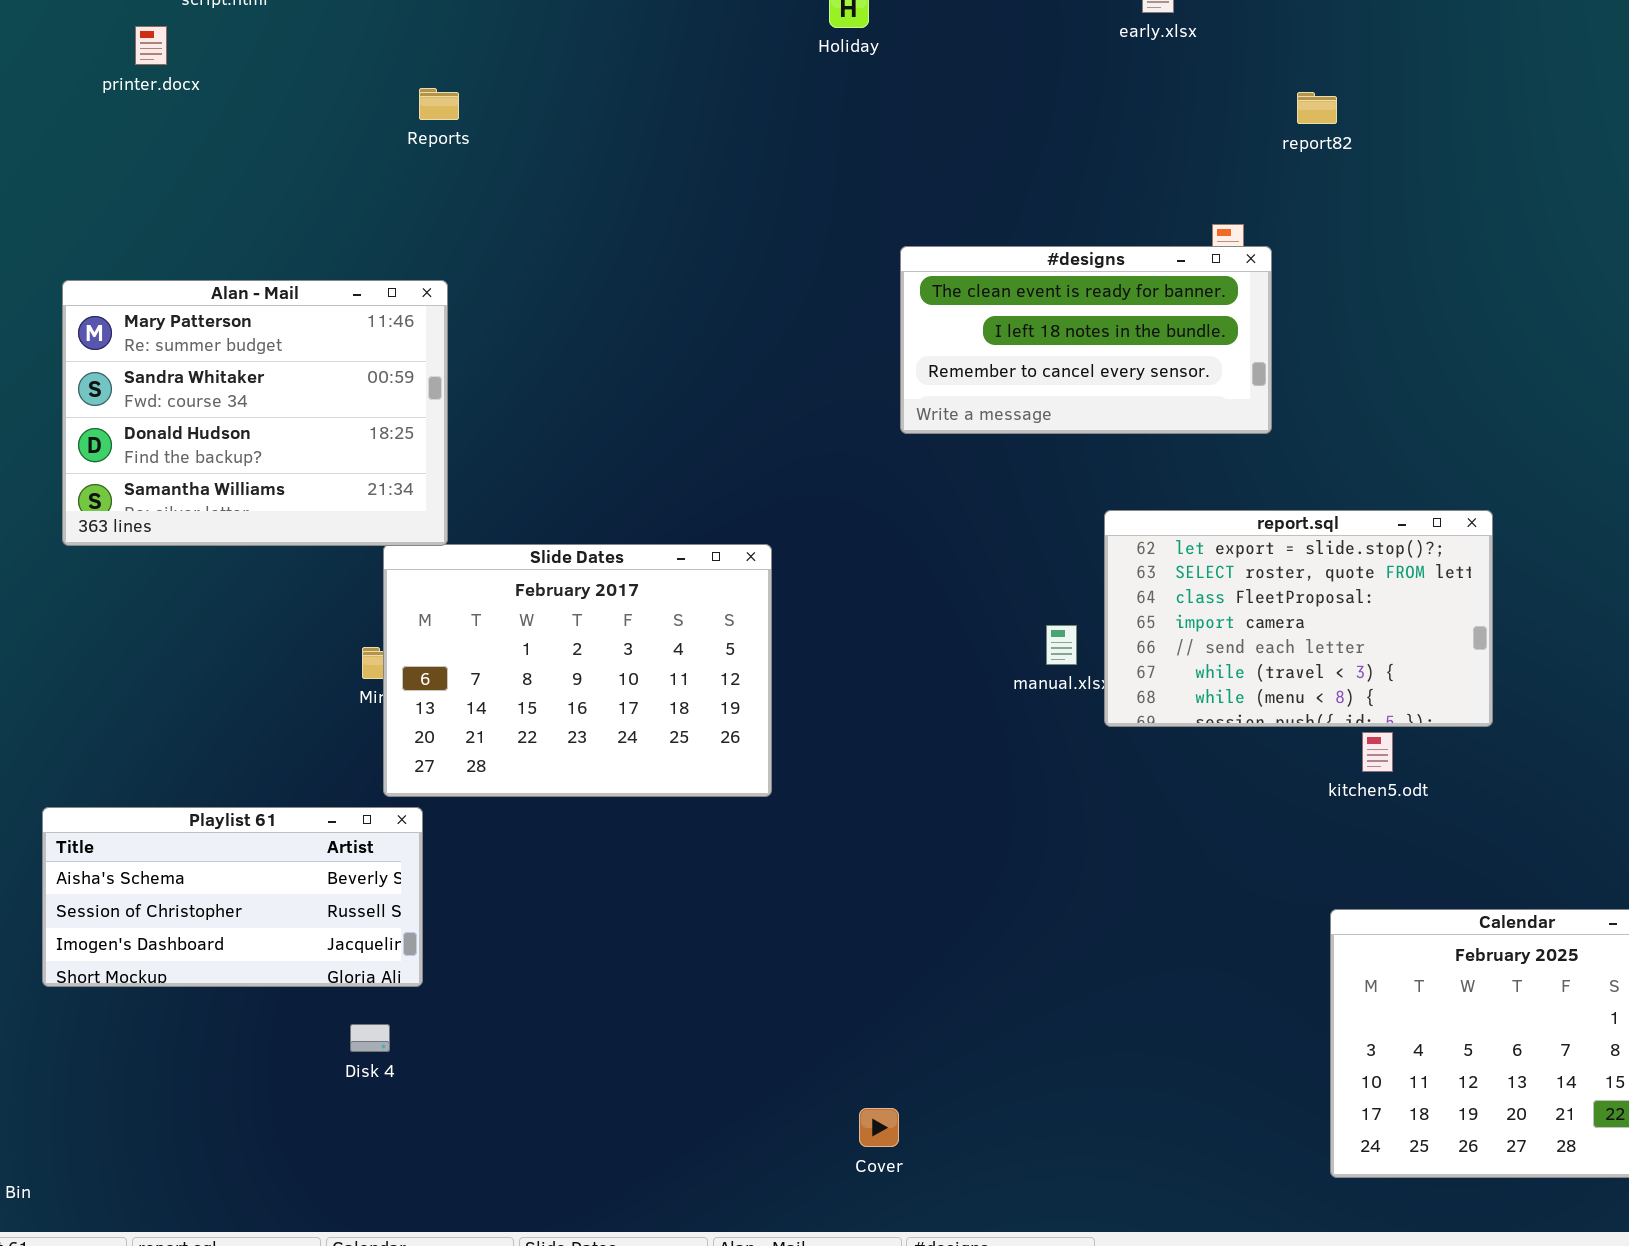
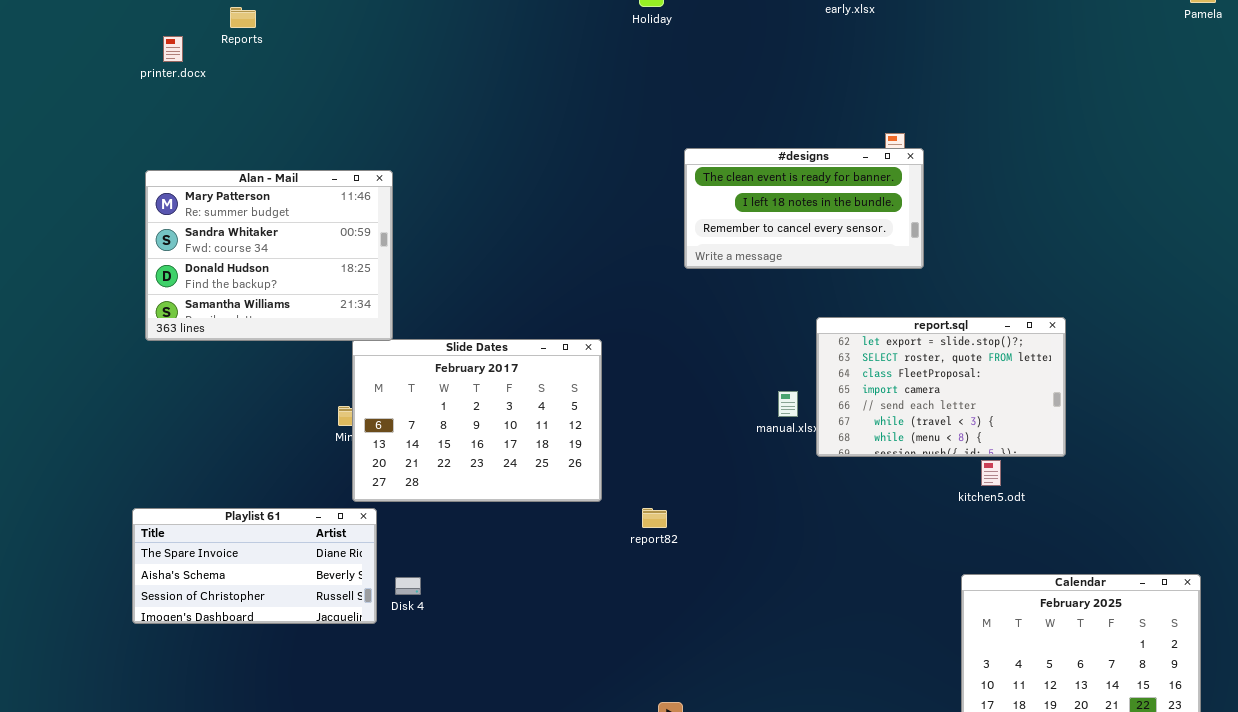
printer.docx: [135,26,167,65] -> [163,36,183,62], moved
Reports: [419,88,459,120] -> [230,7,256,28], moved
report82: [1297,92,1337,124] -> [642,508,667,528], moved
Playlist 61: [42,807,423,987] -> [132,508,377,624], scrolled up 1 row
Disk 4: [350,1024,390,1052] -> [395,577,421,595], moved

